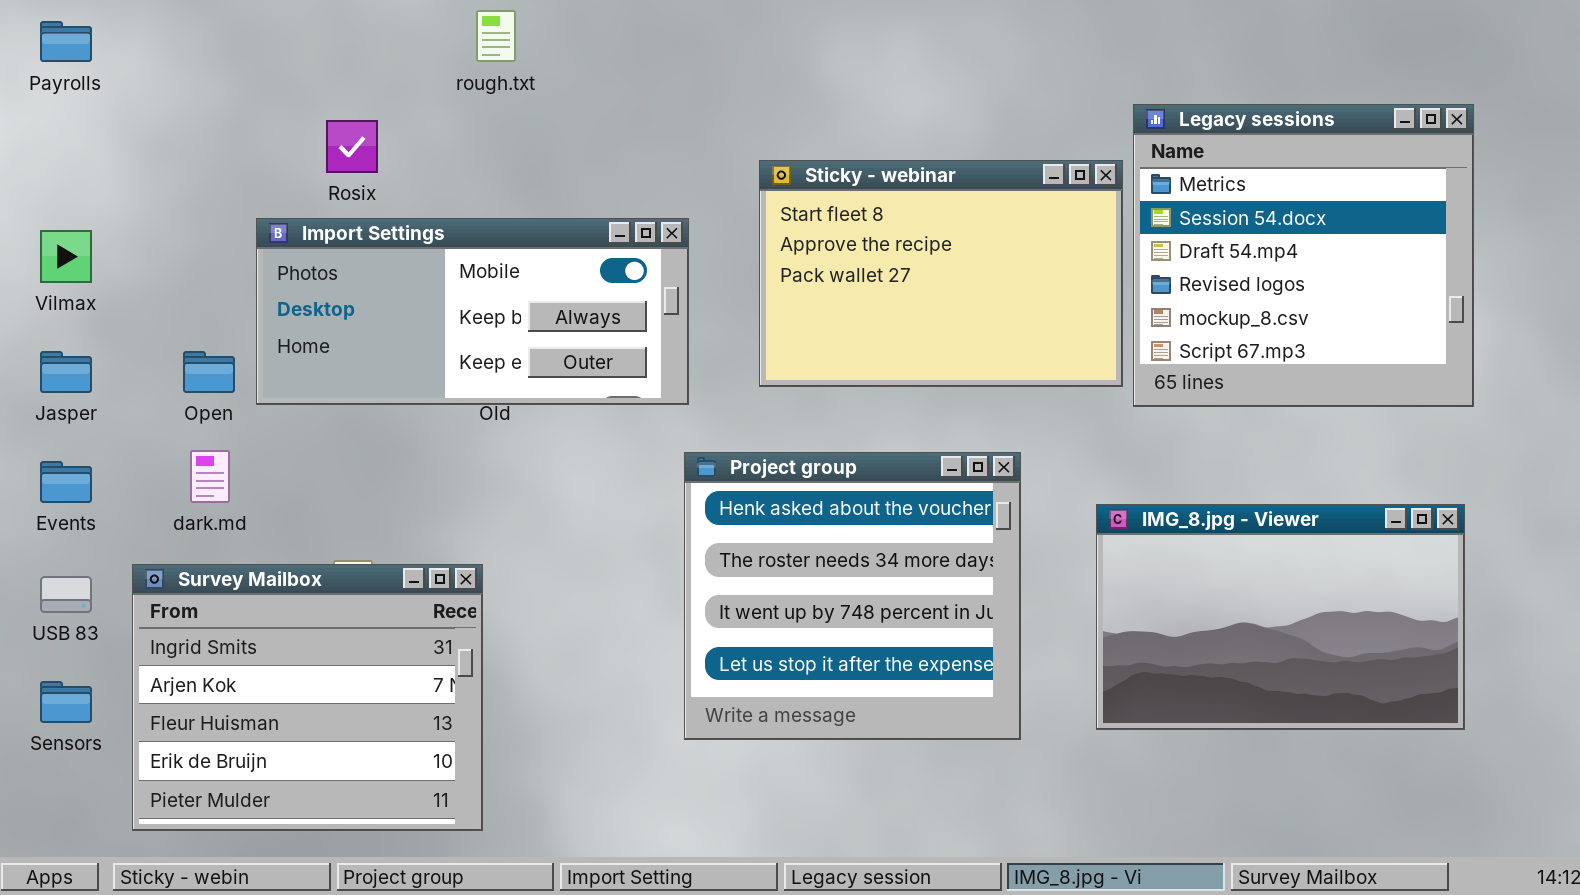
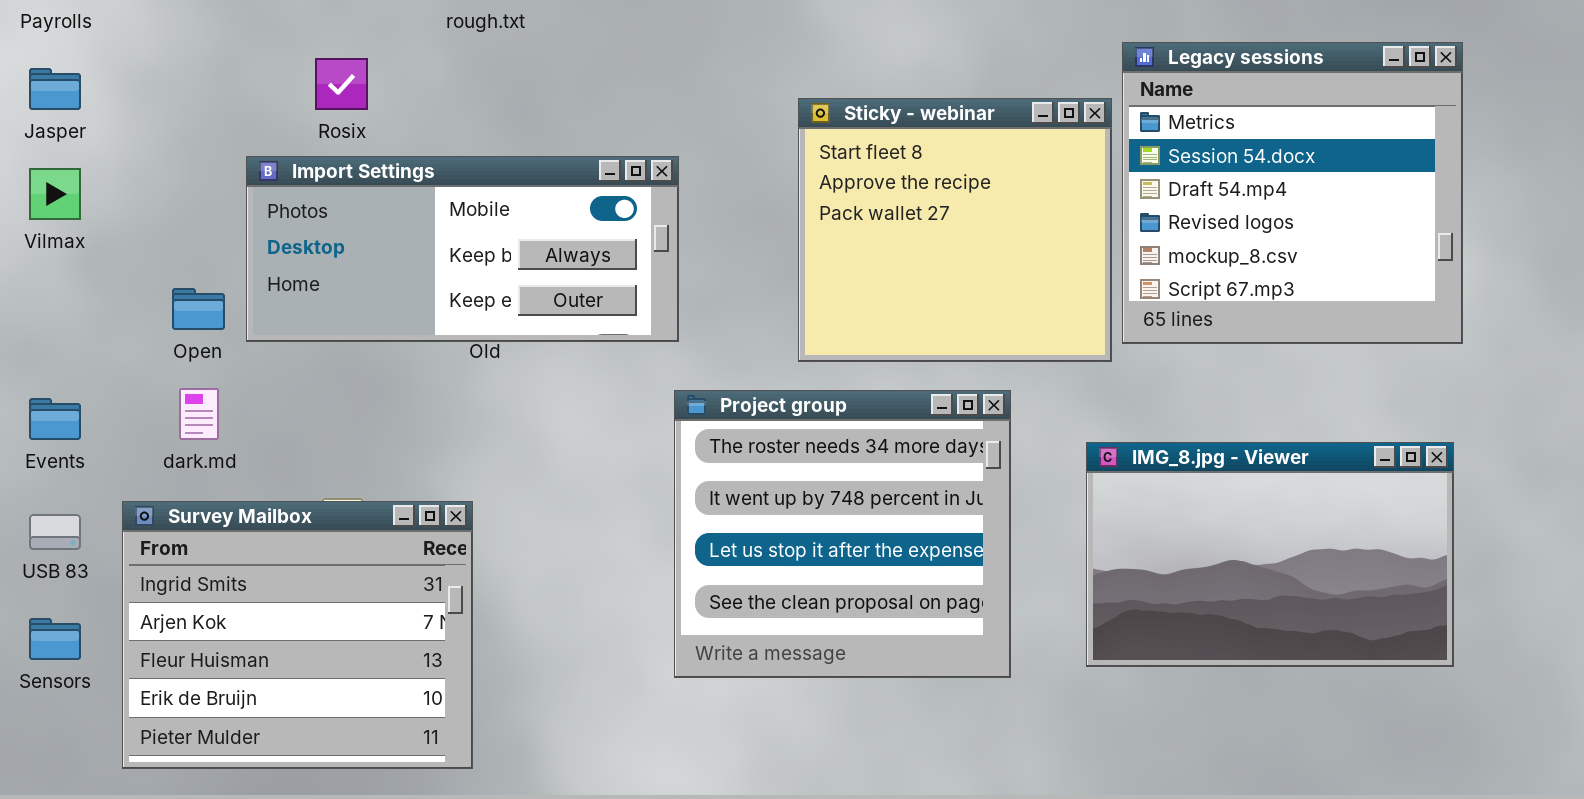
Sticky - webinar: [759,160,1123,387] -> [798,98,1112,362], resized
Jasper: [40,351,92,393] -> [29,68,81,110], moved
Project group: [684,452,1021,740] -> [674,390,1011,678], scrolled down 1 row

